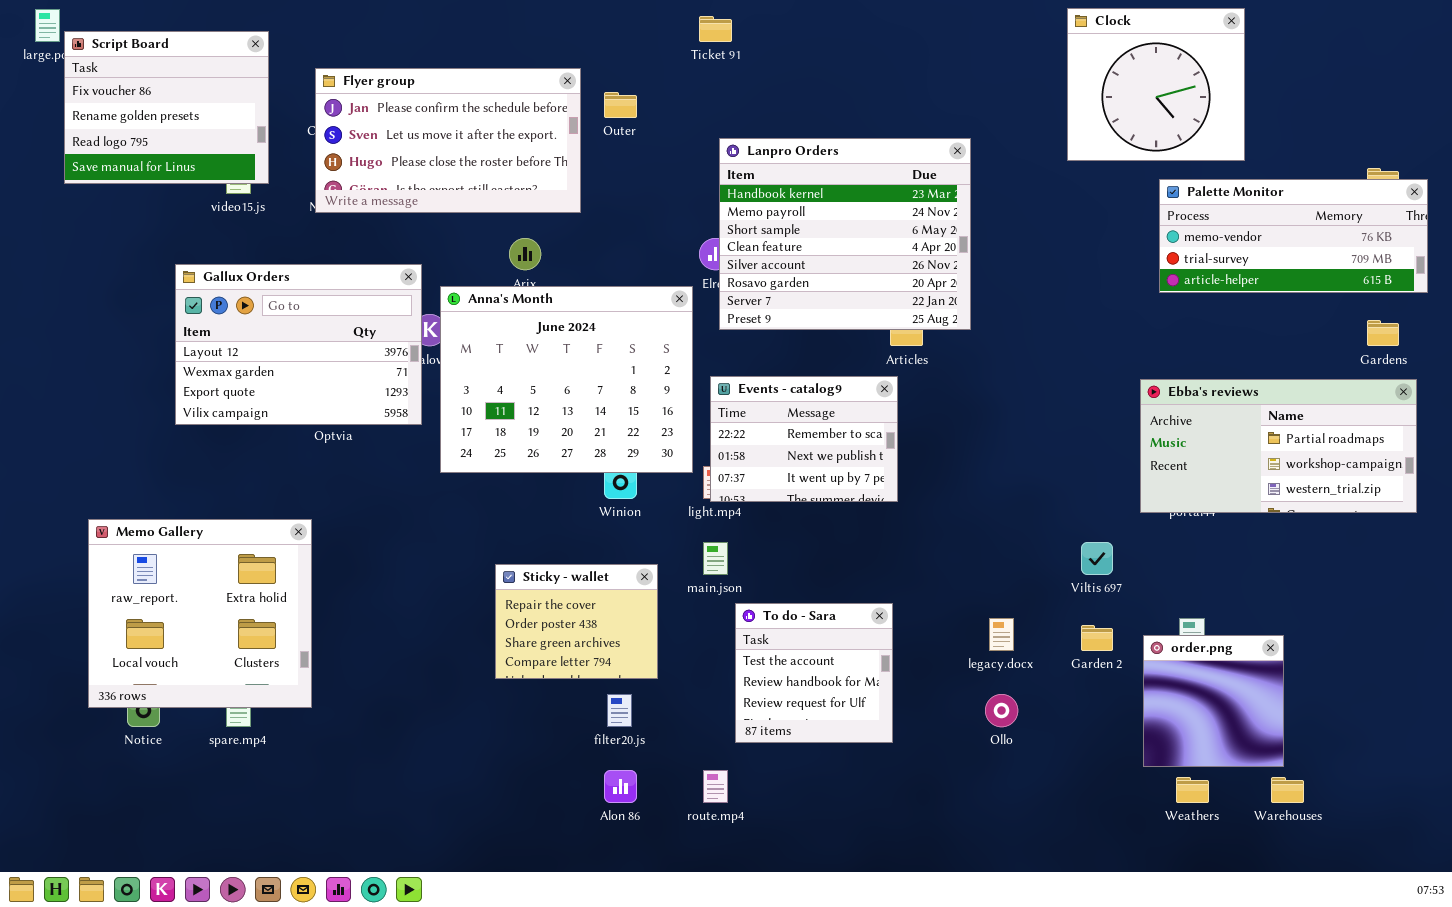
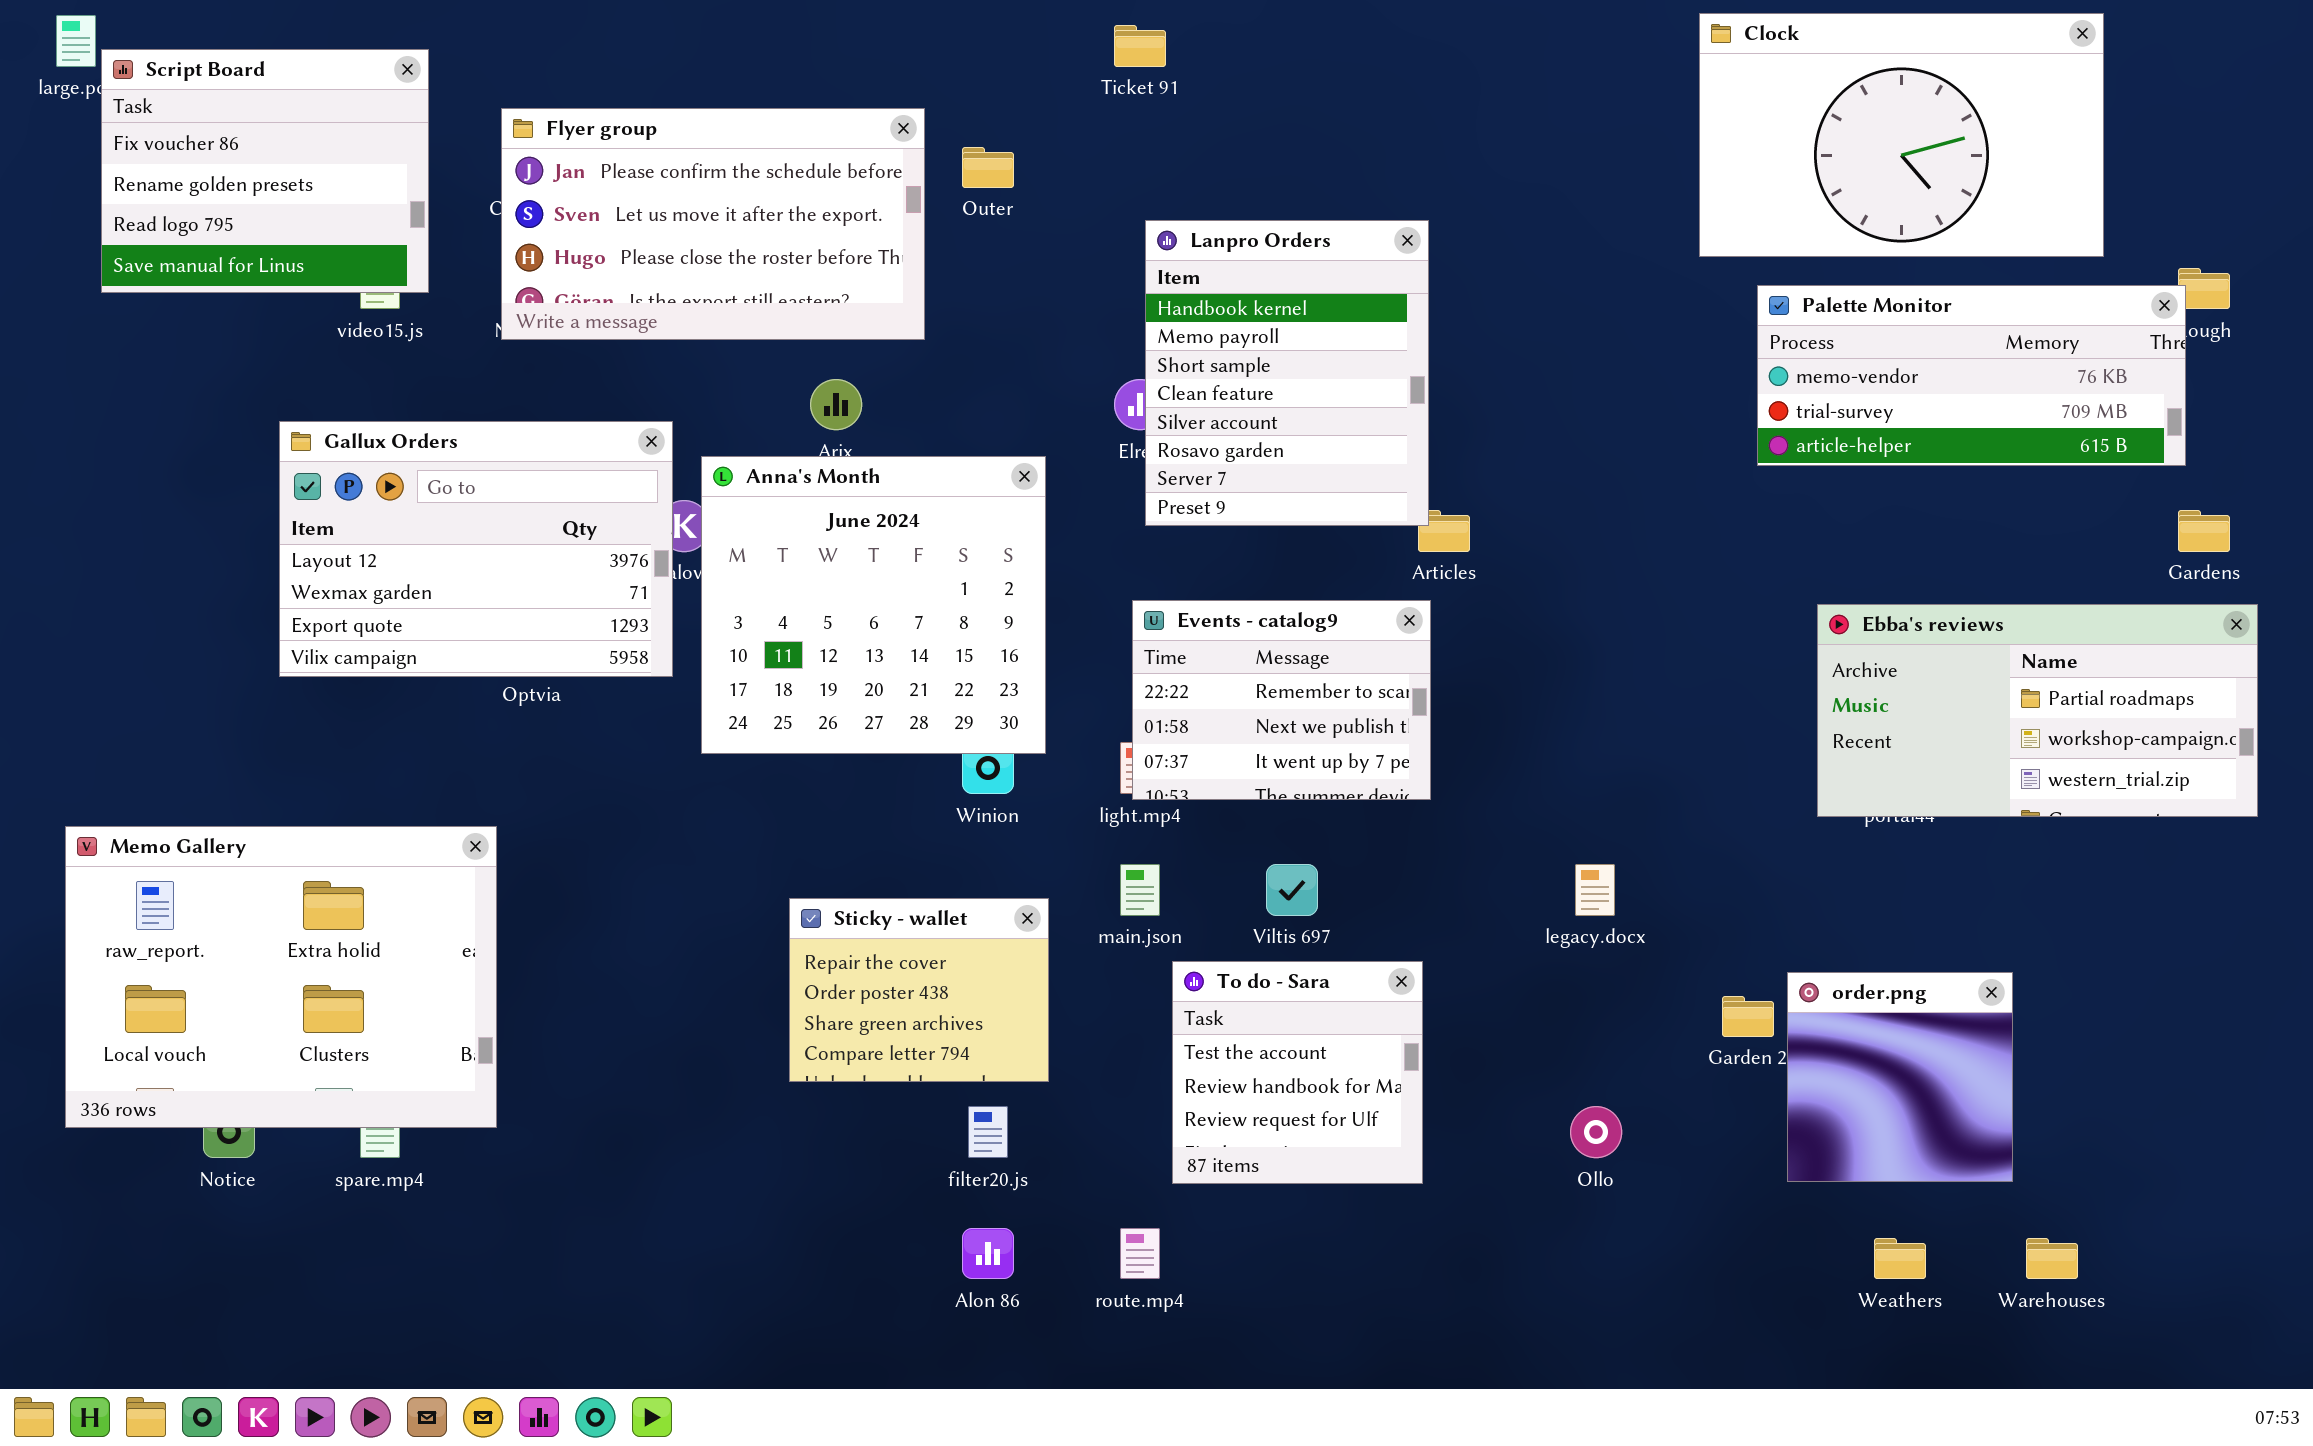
Clock: [1067,8,1245,161] -> [1699,13,2104,257], resized
Lanpro Orders: [719,138,971,330] -> [1145,220,1429,526], resized
Palette Monitor: [1159,179,1428,293] -> [1757,285,2186,466], moved
Anna's Month: [440,286,693,473] -> [701,456,1046,754], resized
Memo Gallery: [88,519,312,708] -> [65,826,497,1128], resized
Viltis 697: [1081,542,1113,575] -> [1266,864,1318,916], moved
legacy.docx: [989,618,1014,651] -> [1575,864,1615,916], moved
order.png: [1143,635,1284,767] -> [1787,972,2013,1182], moved

